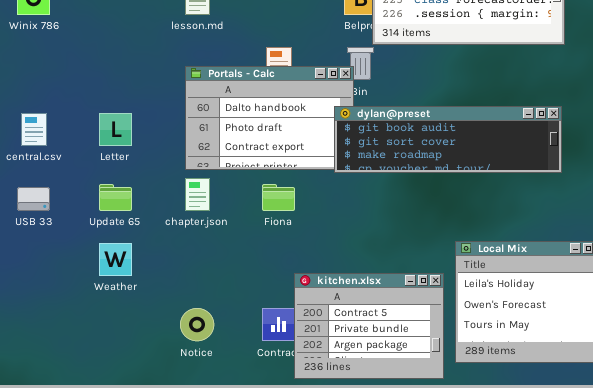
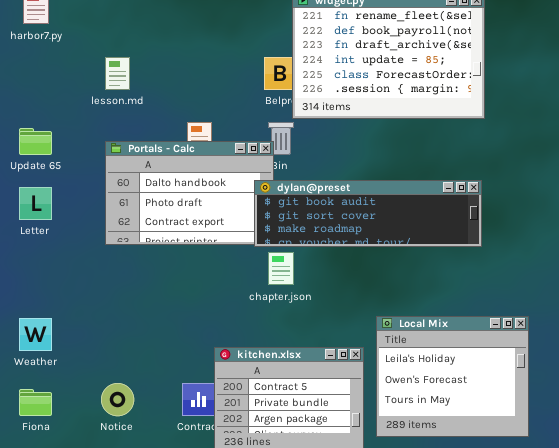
chapter.json: [185,178,210,211] -> [268,252,294,285], moved
Update 65: [99,184,132,211] -> [19,128,52,155], moved
Fiona: [262,184,295,211] -> [19,389,52,416], moved

